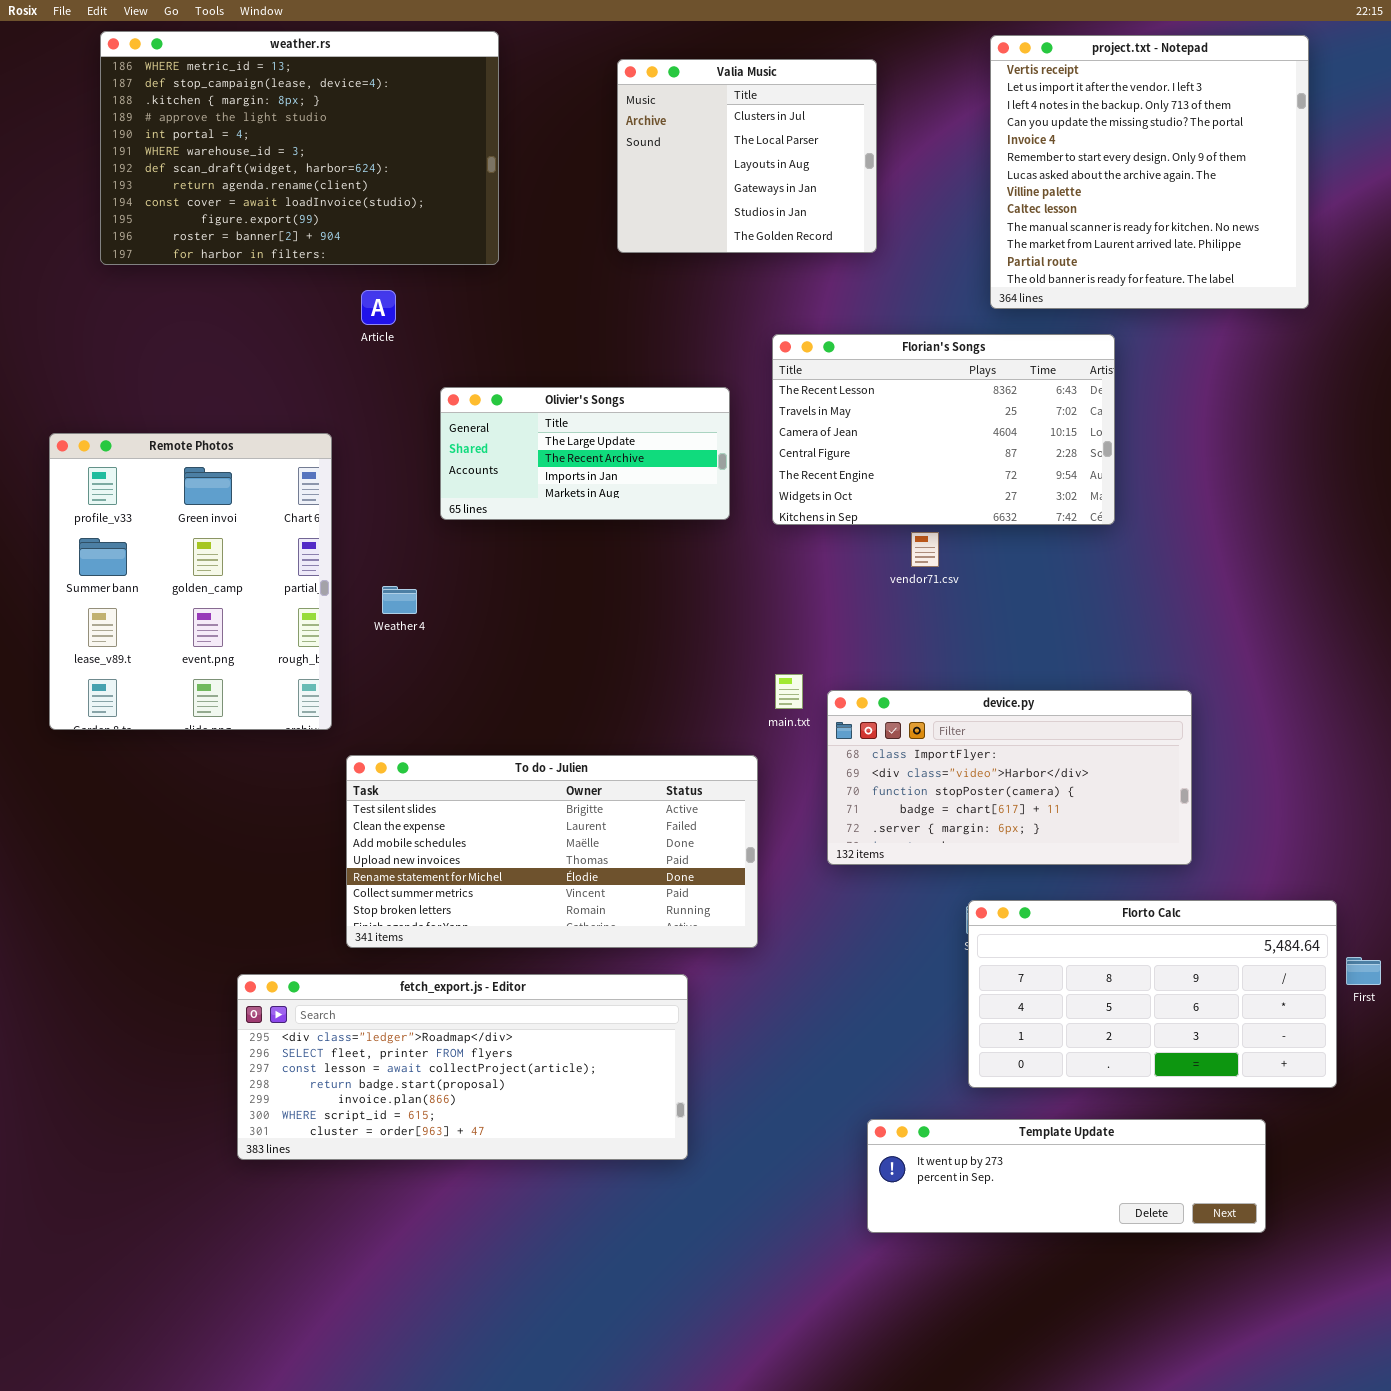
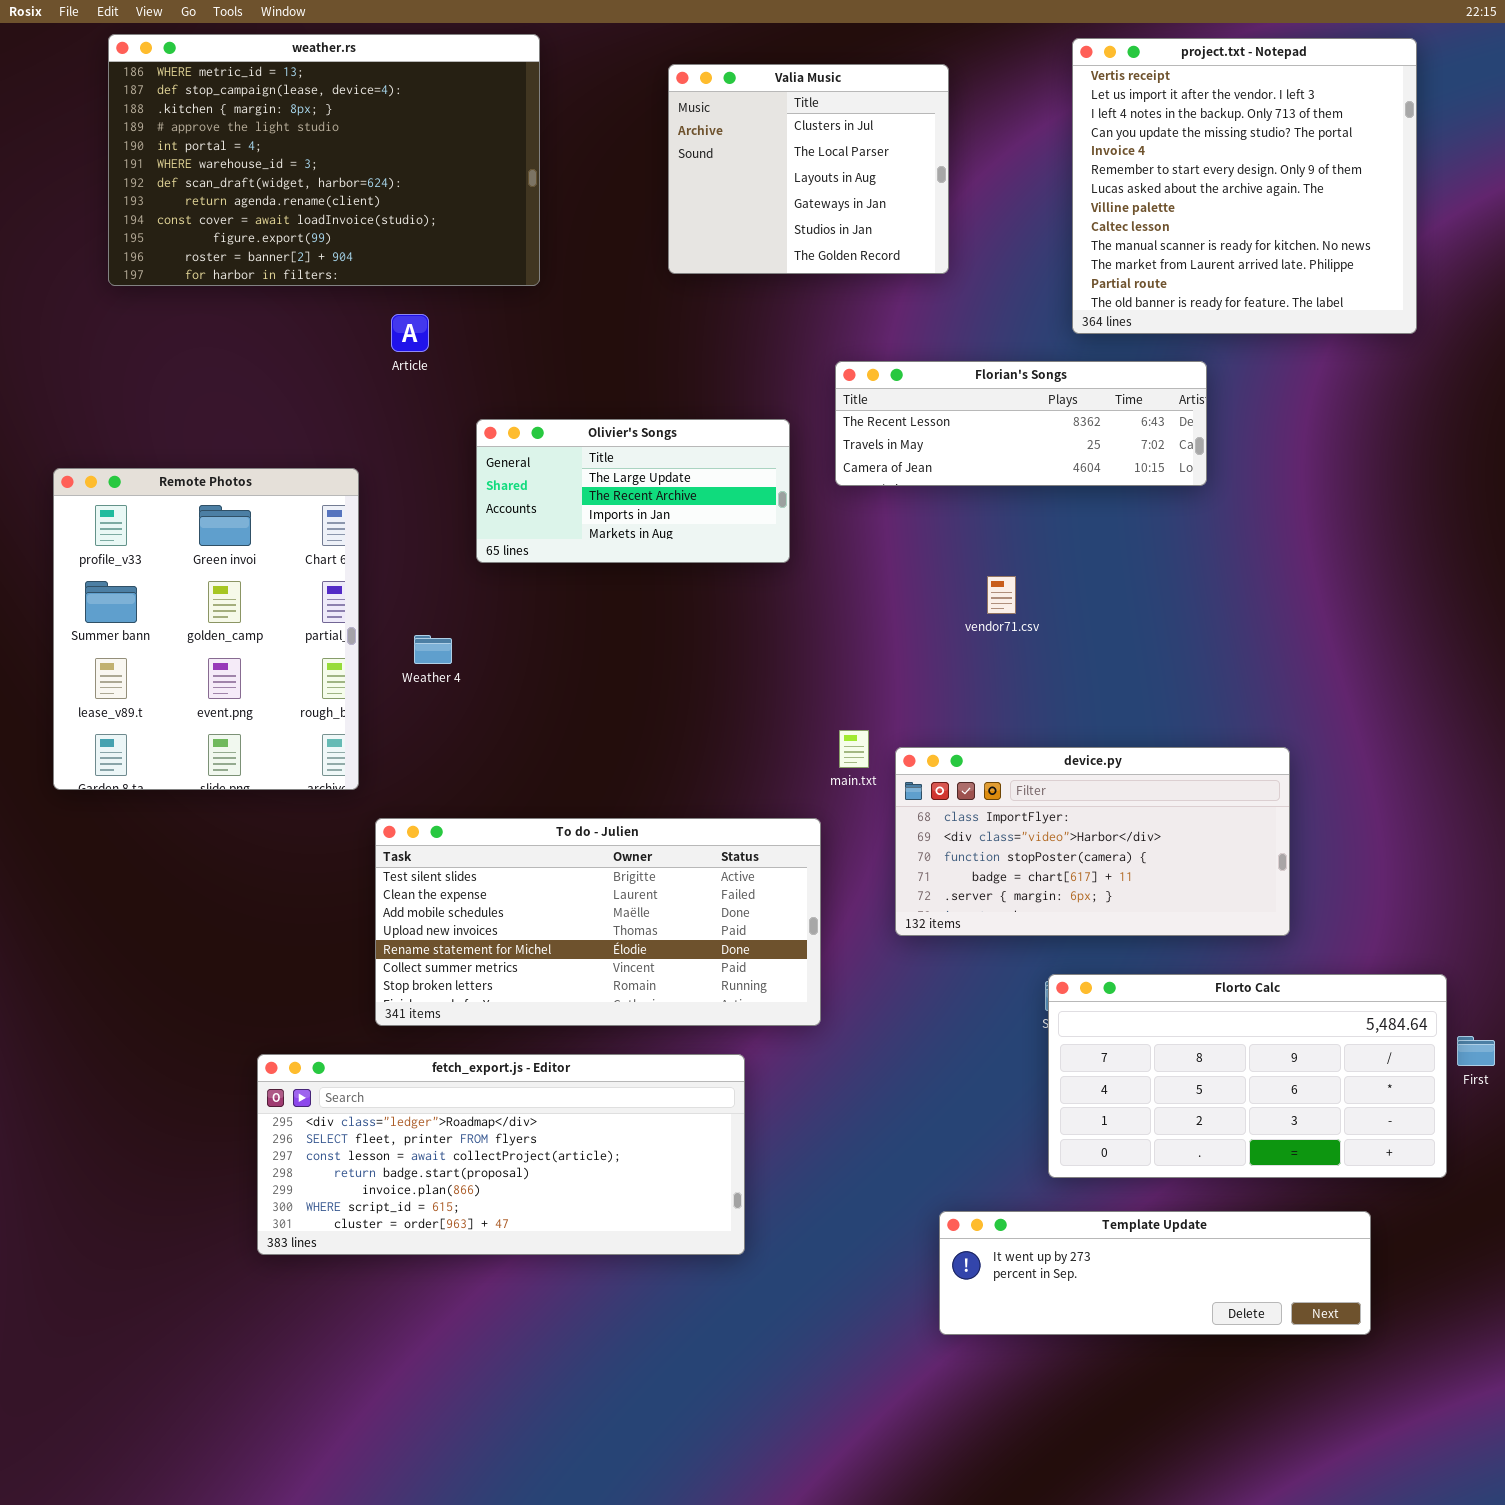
Florian's Songs: [772,334,1115,525] -> [835,361,1207,486], resized

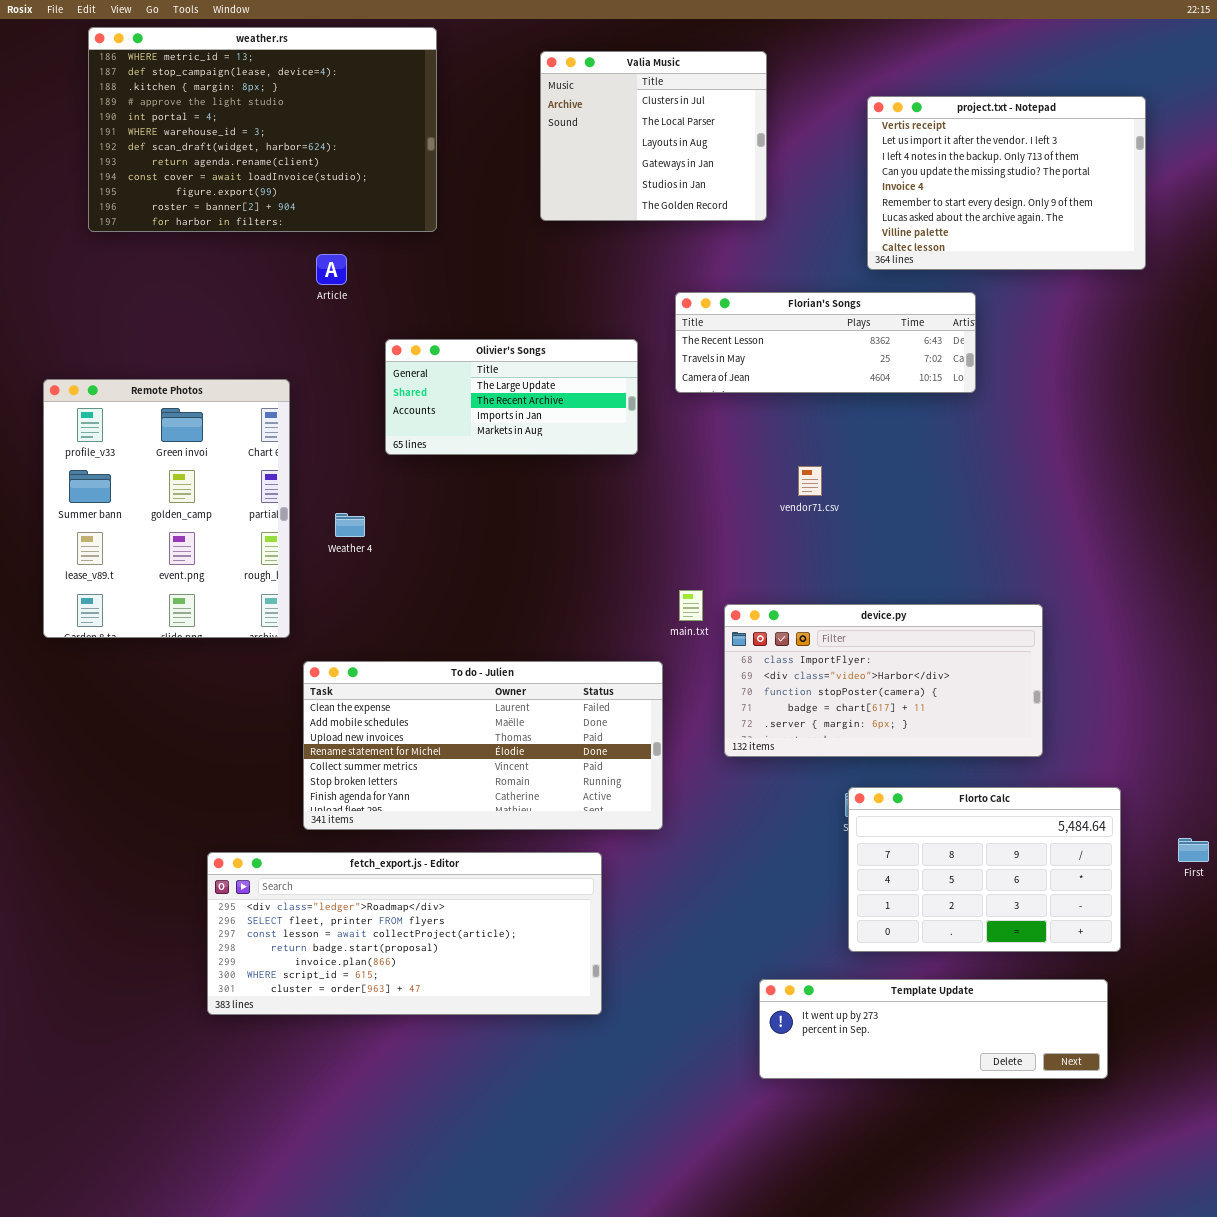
project.txt - Notepad: [1072,38,1417,334] -> [867,96,1146,270], resized
To do - Julien: [375,818,821,1026] -> [303,661,663,830], scrolled down 1 row
Florto Calc: [1048,974,1447,1178] -> [848,787,1121,952], resized

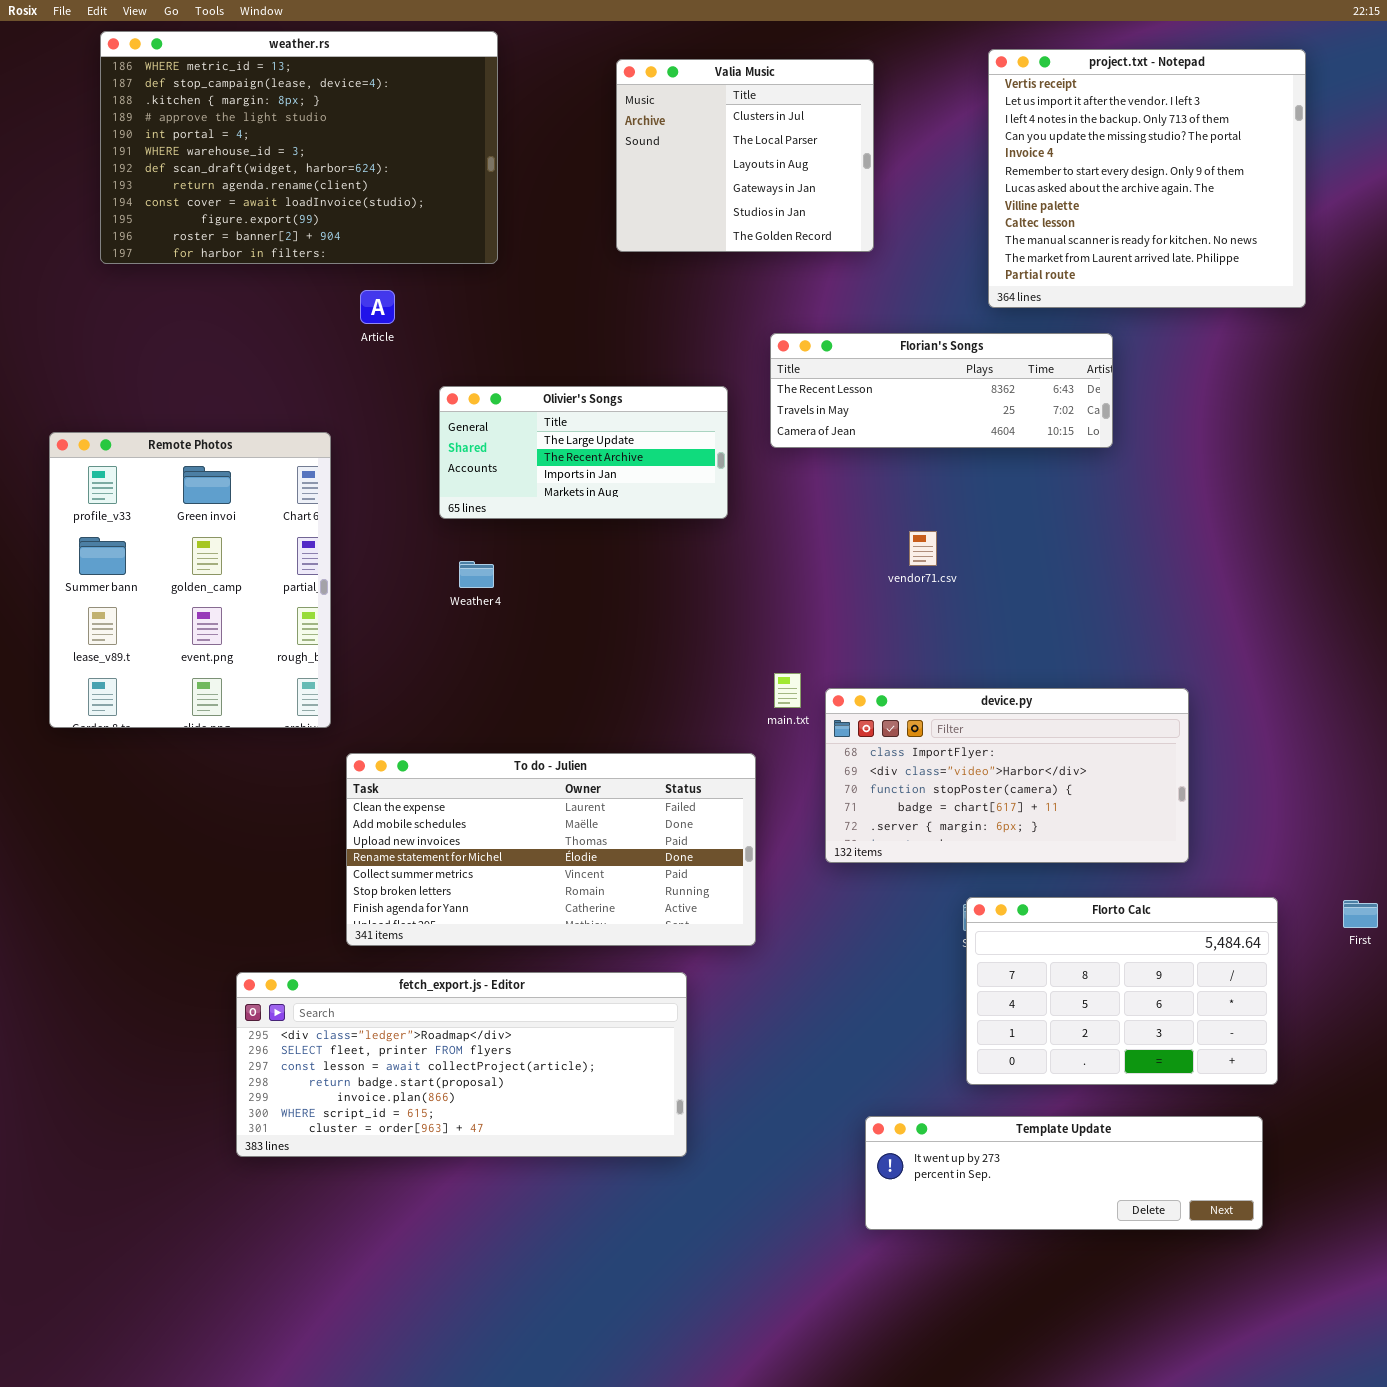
project.txt - Notepad: [867,96,1146,270] -> [988,49,1306,308], resized
Weather 4: [335,513,365,537] -> [459,561,494,588], moved
First: [1178,838,1209,862] -> [1343,900,1378,928], moved

